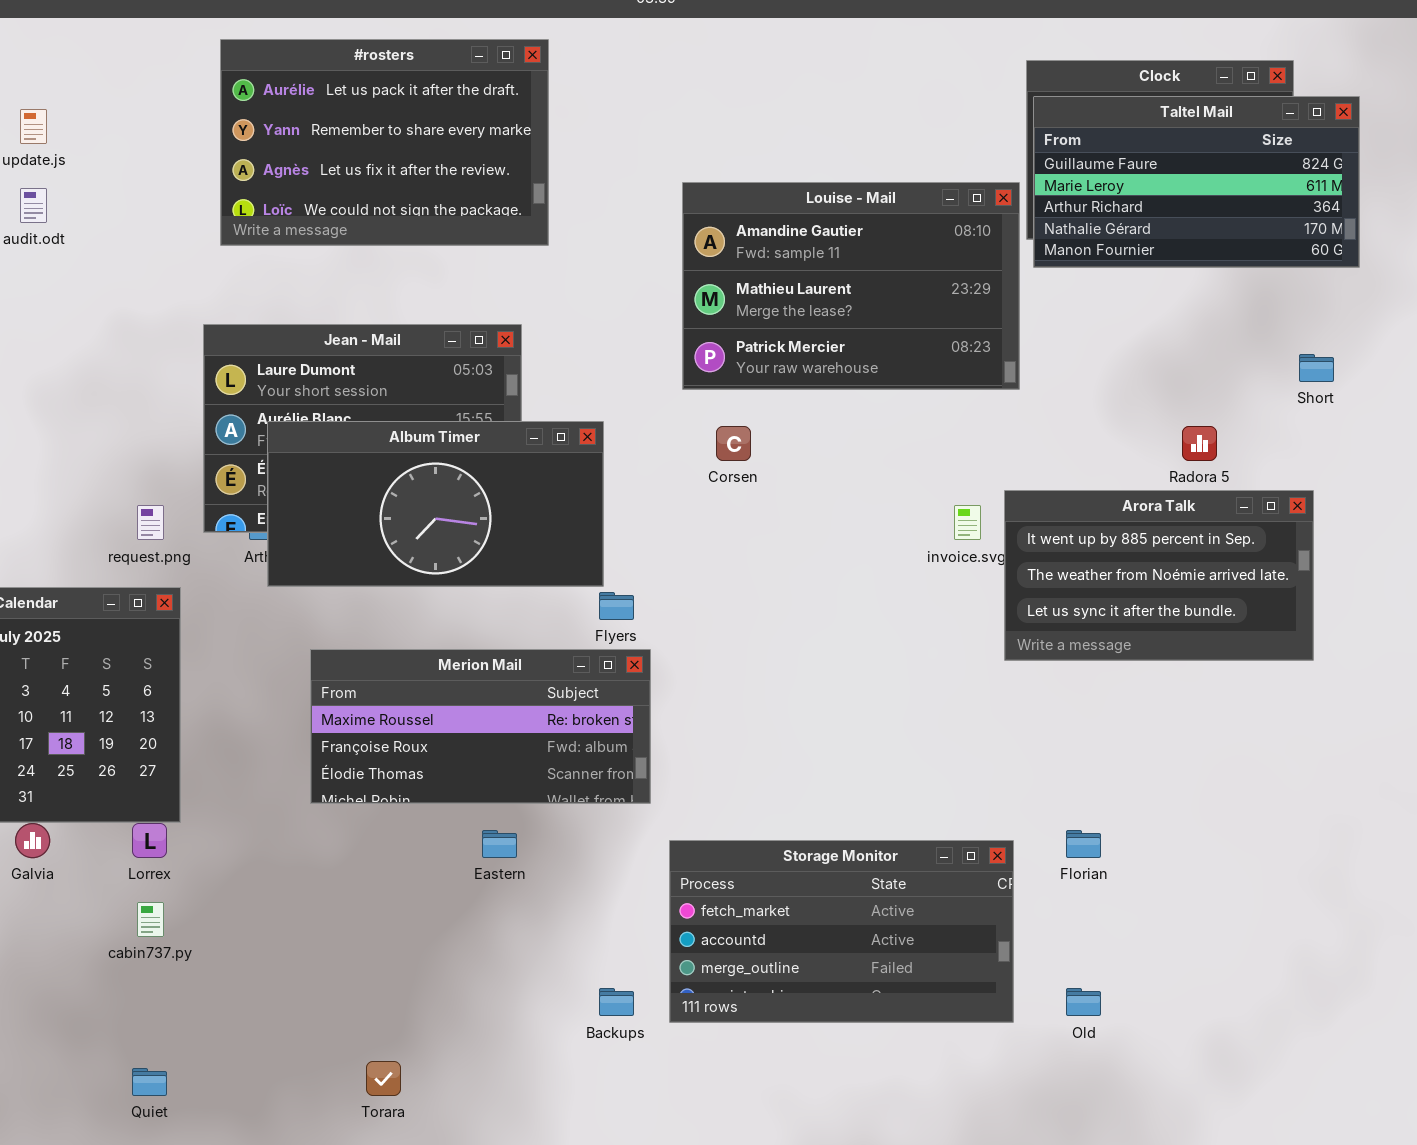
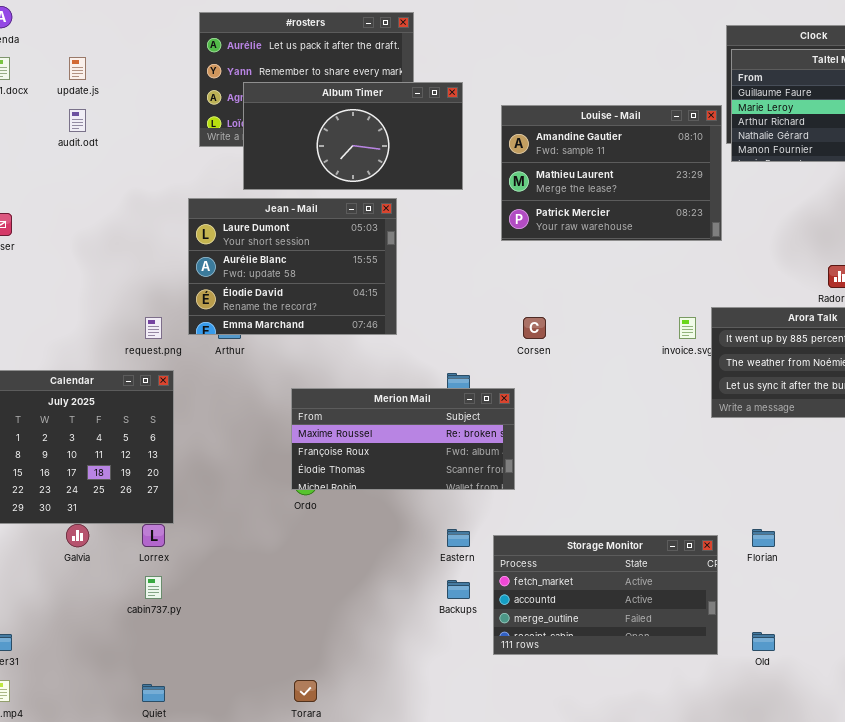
Album Timer: [267,421,604,587] -> [243,82,463,190], moved
Corsen: [716,426,751,461] -> [523,317,546,339], moved
Merion Mail: [310,649,651,804] -> [291,388,515,490], moved
Eastern: [482,830,517,858] -> [447,529,470,547], moved
Backups: [599,988,634,1016] -> [447,580,470,599], moved

